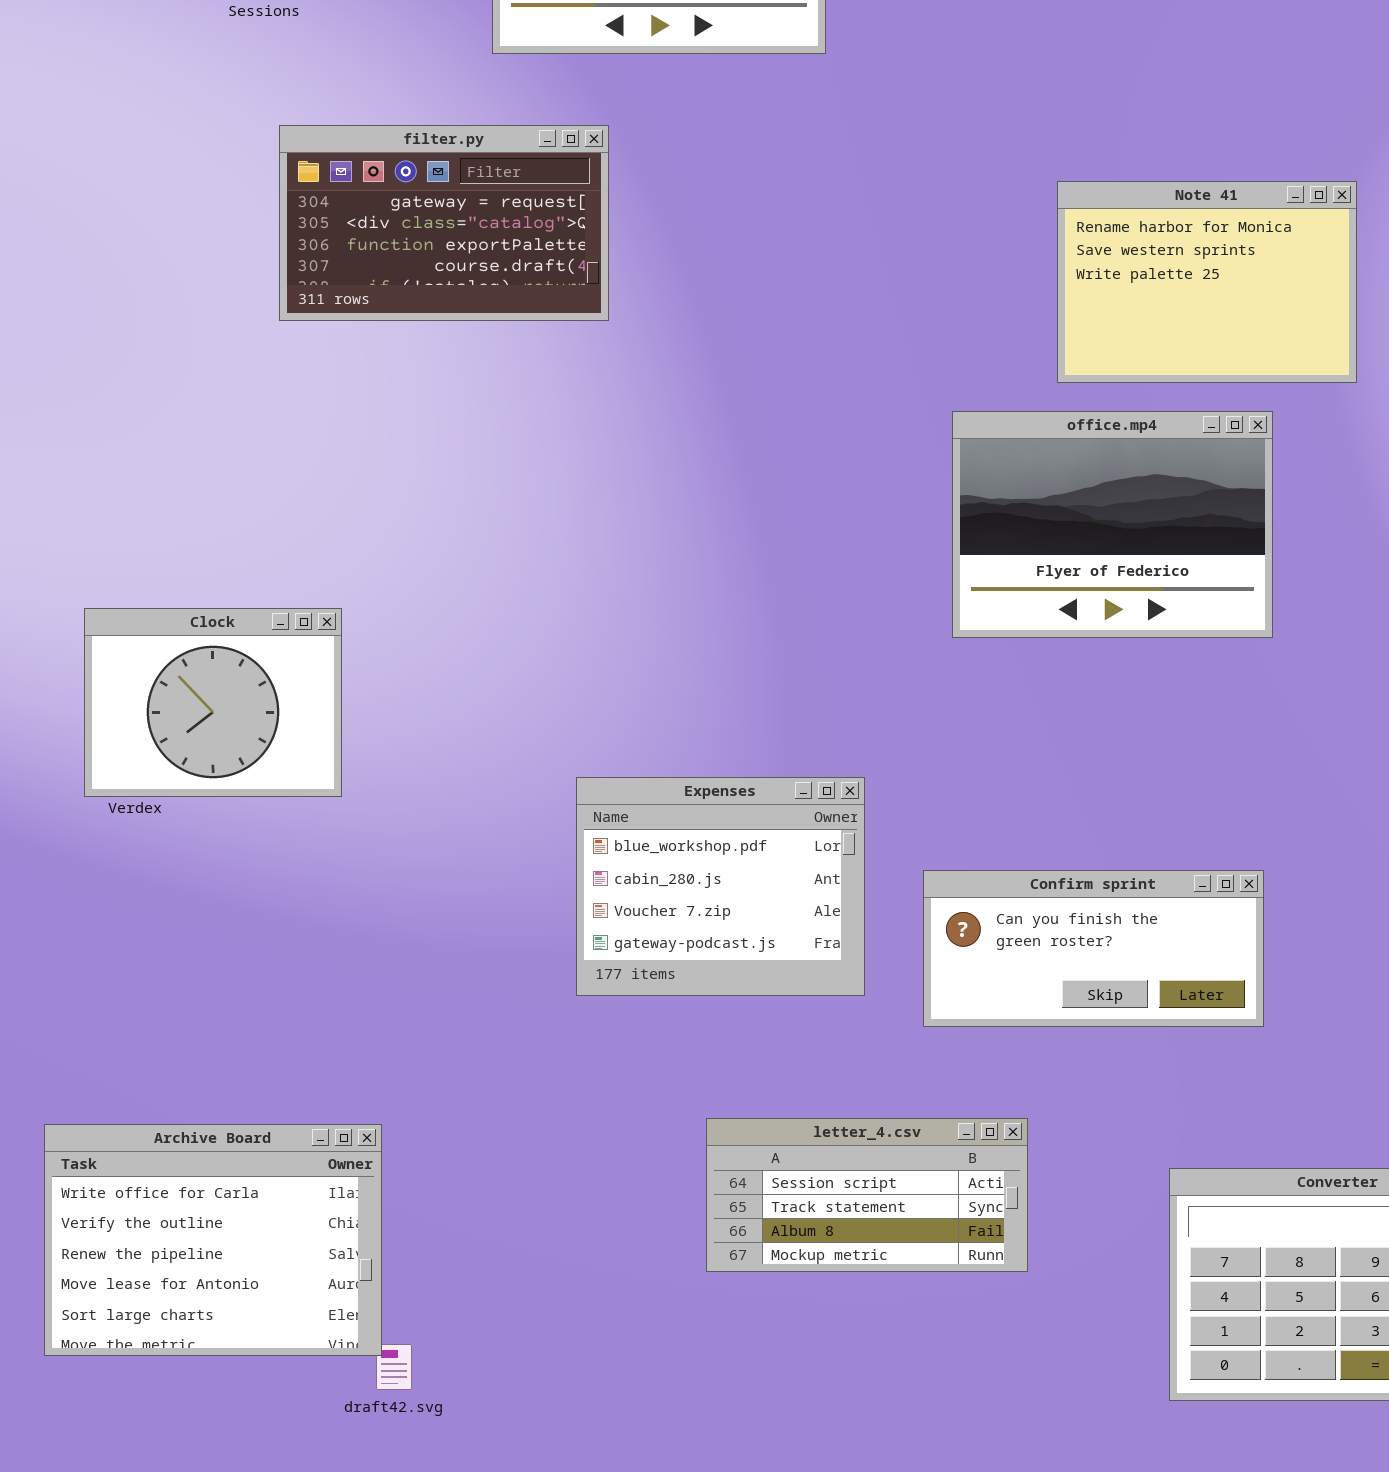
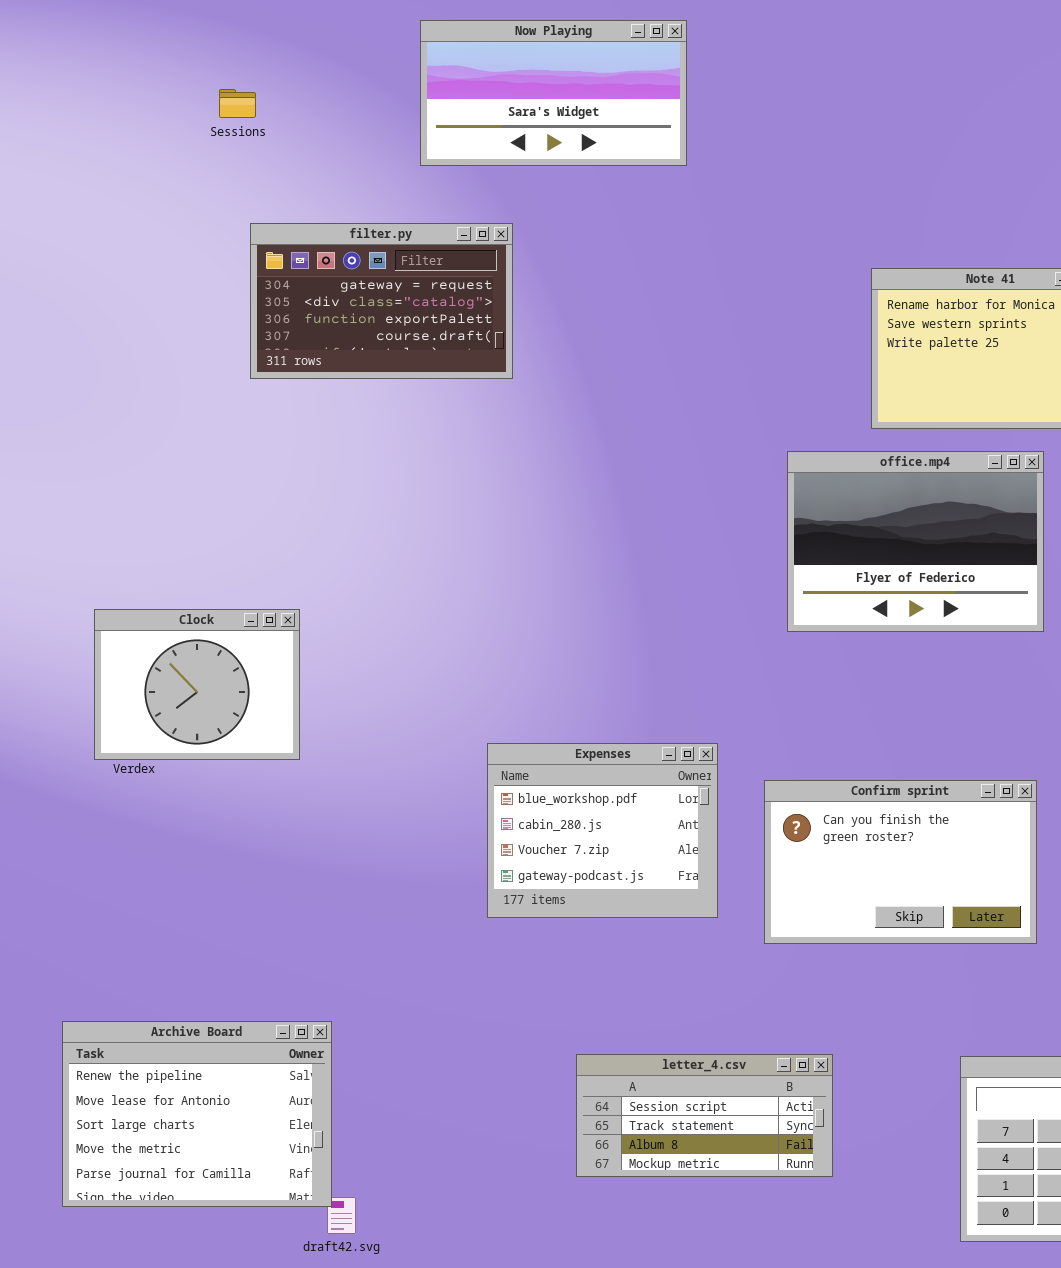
Confirm sprint: [923,870,1264,1027] -> [764,780,1037,944], resized
letter_4.csv: [706,1118,1028,1272] -> [576,1054,833,1177], moved
Archive Board: [44,1124,382,1356] -> [62,1021,332,1207], scrolled down 2 rows

